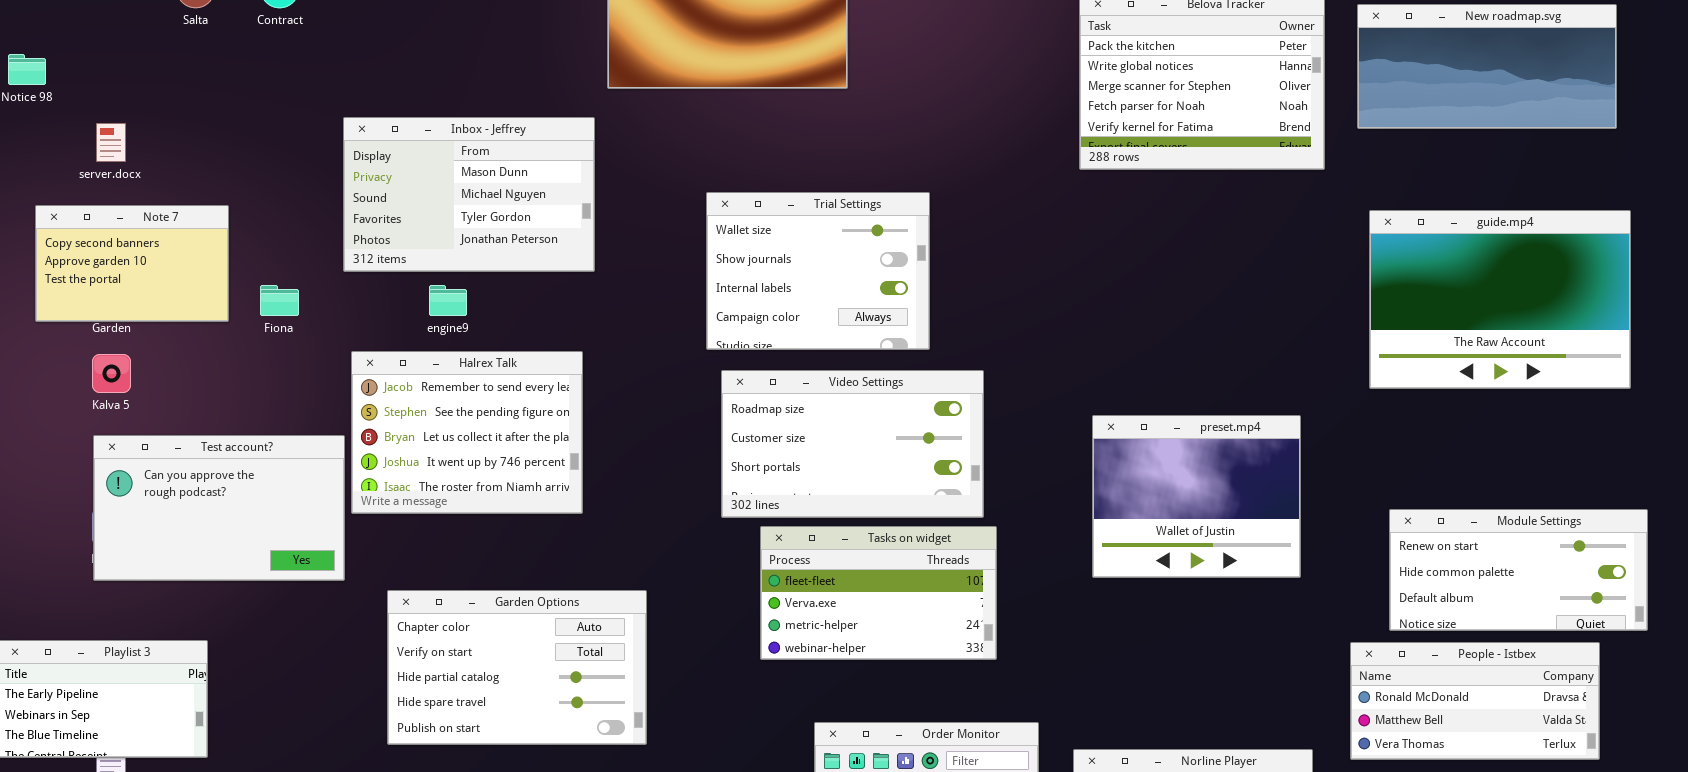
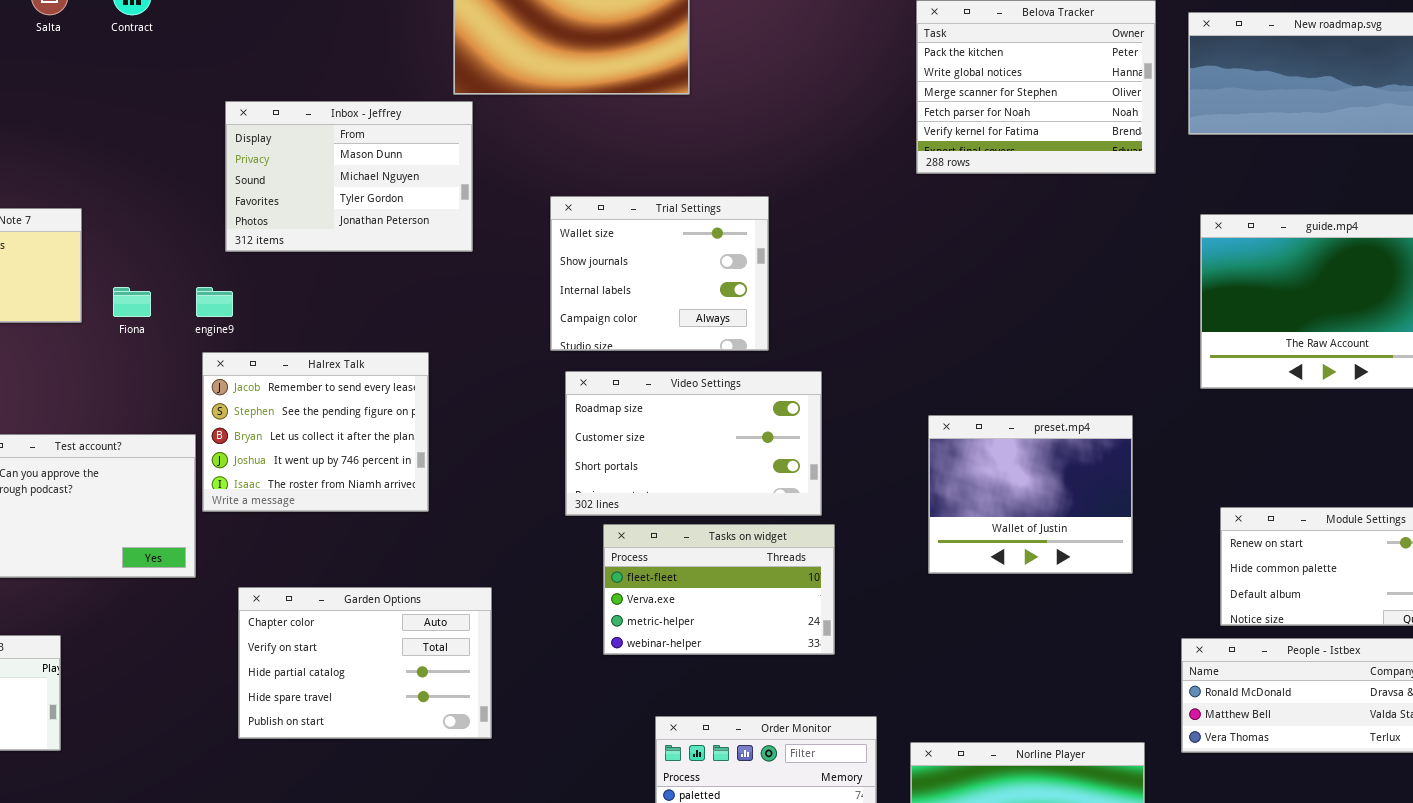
Inbox - Jeffrey: [343,117,595,272] -> [225,101,473,252], moved
engine9: [429,285,467,316] -> [196,287,233,317], moved

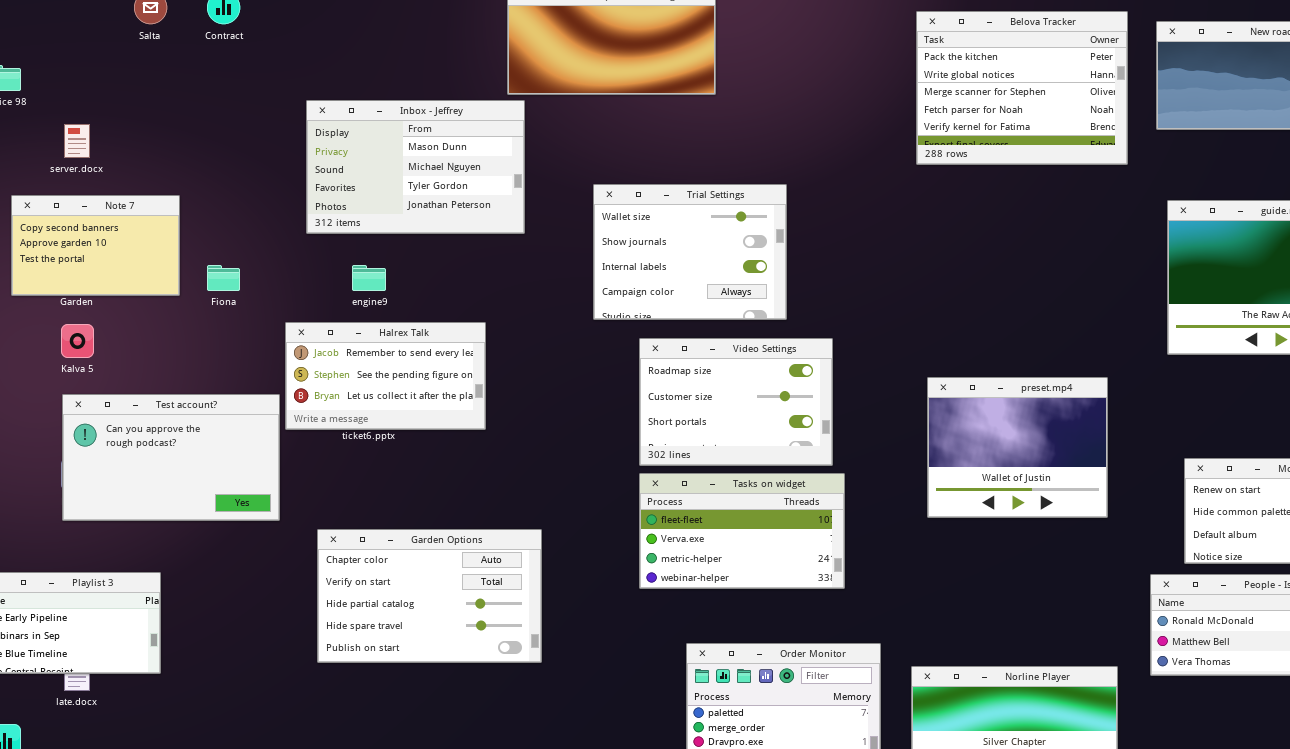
engine9: [196,287,233,317] -> [352,265,386,291], moved
Halrex Talk: [202,352,429,512] -> [285,322,486,430], resized
Video Settings: [565,371,822,516] -> [639,338,833,466], resized

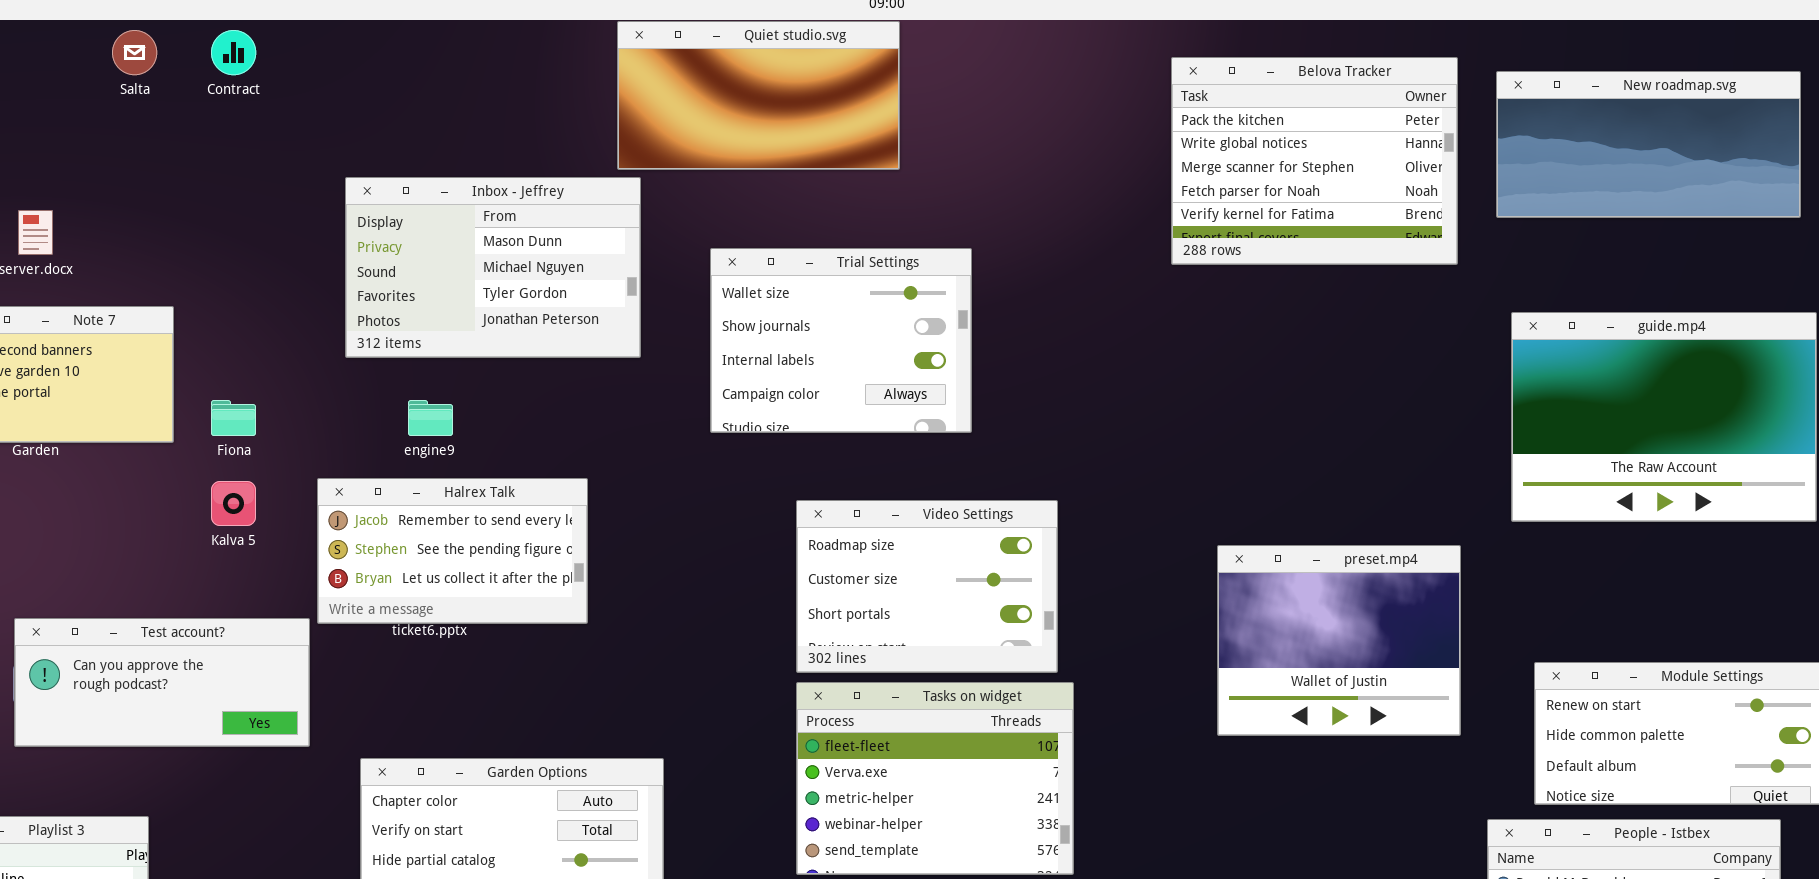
Trial Settings: [593,184,787,320] -> [710,248,972,433], moved
Kalva 5: [61,324,94,358] -> [211,481,256,526], moved
preset.mp4: [927,377,1108,518] -> [1217,545,1461,736], moved
Test account?: [62,394,280,521] -> [14,618,310,747], resized
Tasks on widget: [639,473,845,589] -> [796,682,1074,875], resized

